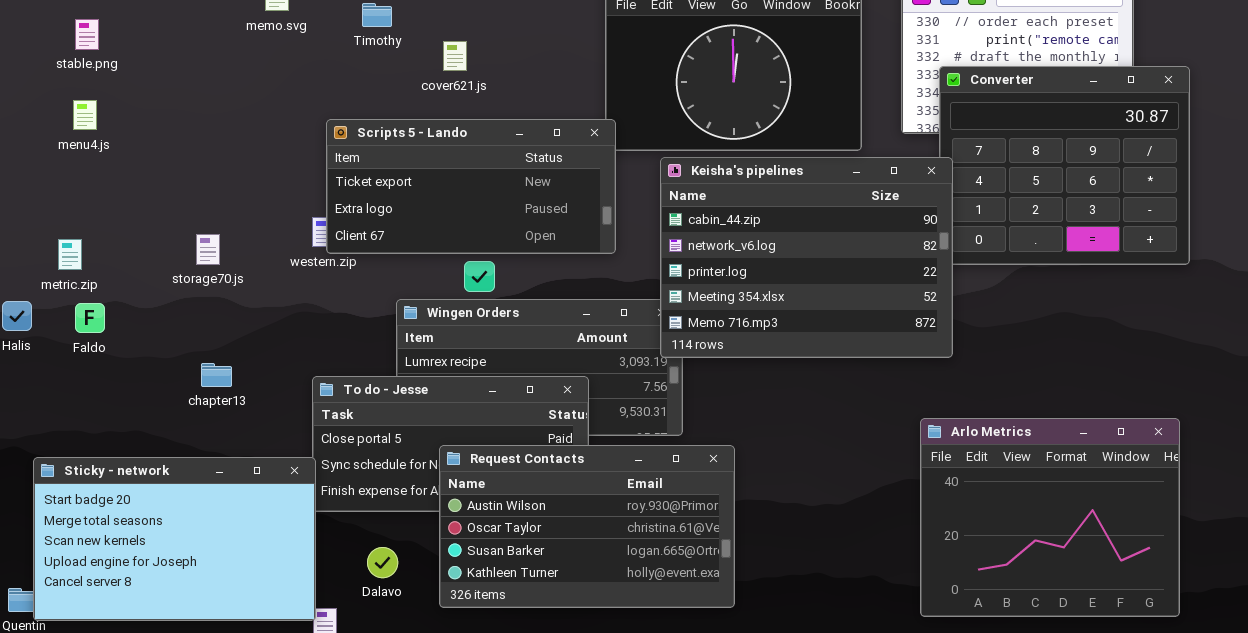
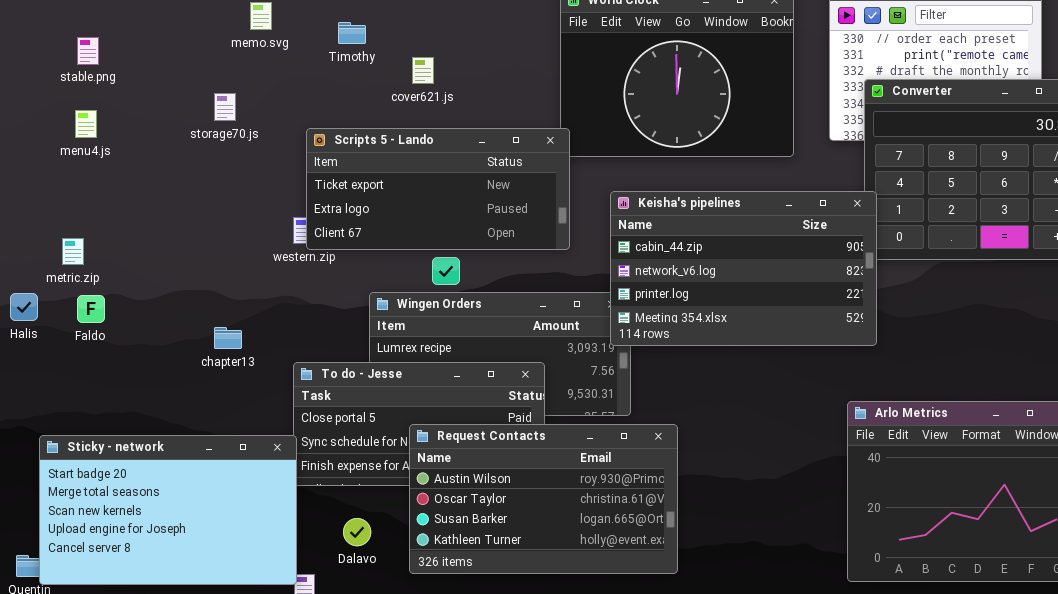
Keisha's pipelines: [660,157,953,358] -> [610,191,877,346], resized
storage70.js: [196,234,220,265] -> [214,93,236,121], moved
chapter13: [201,363,232,387] -> [214,327,242,349], moved

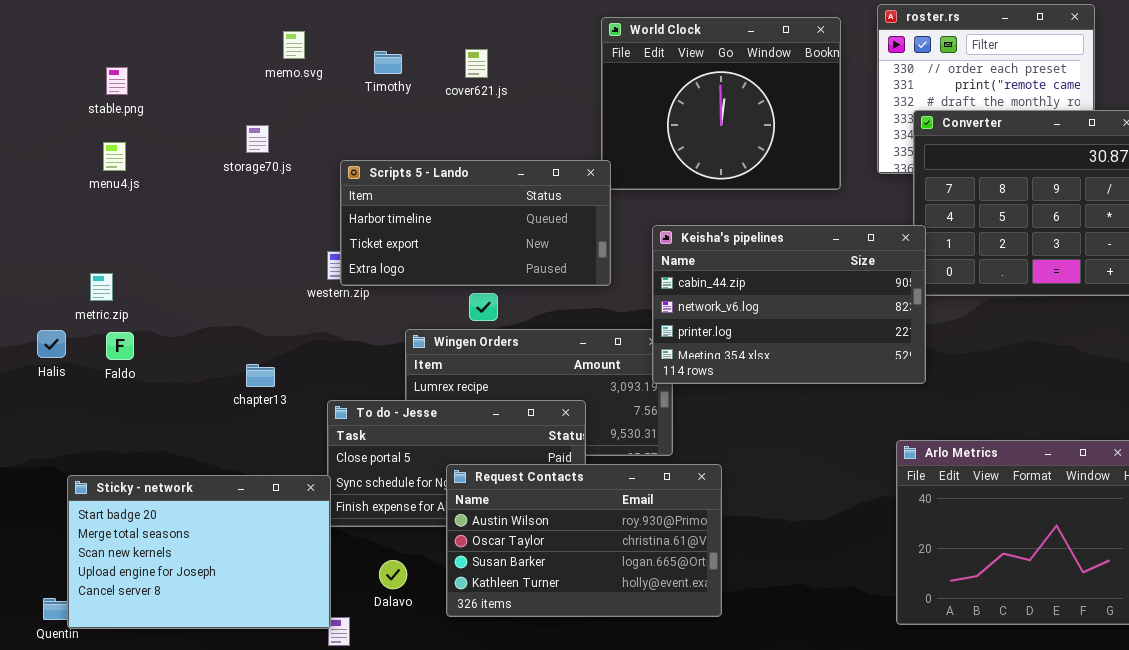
cover621.js: [412,57,434,84] -> [465,49,488,78], moved
Scripts 5 - Lando: [306,128,570,250] -> [340,160,611,286], scrolled up 1 row

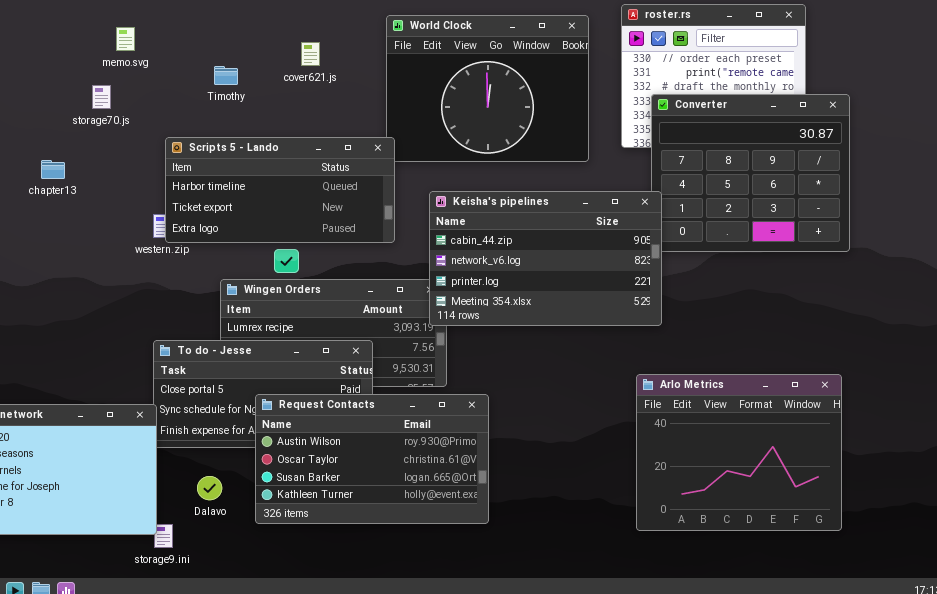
cover621.js: [465,49,488,78] -> [301,42,320,66], moved
Timothy: [374,51,402,74] -> [214,66,238,85], moved
storage70.js: [246,125,269,153] -> [92,85,111,109], moved
chapter13: [246,364,275,387] -> [41,160,65,179], moved

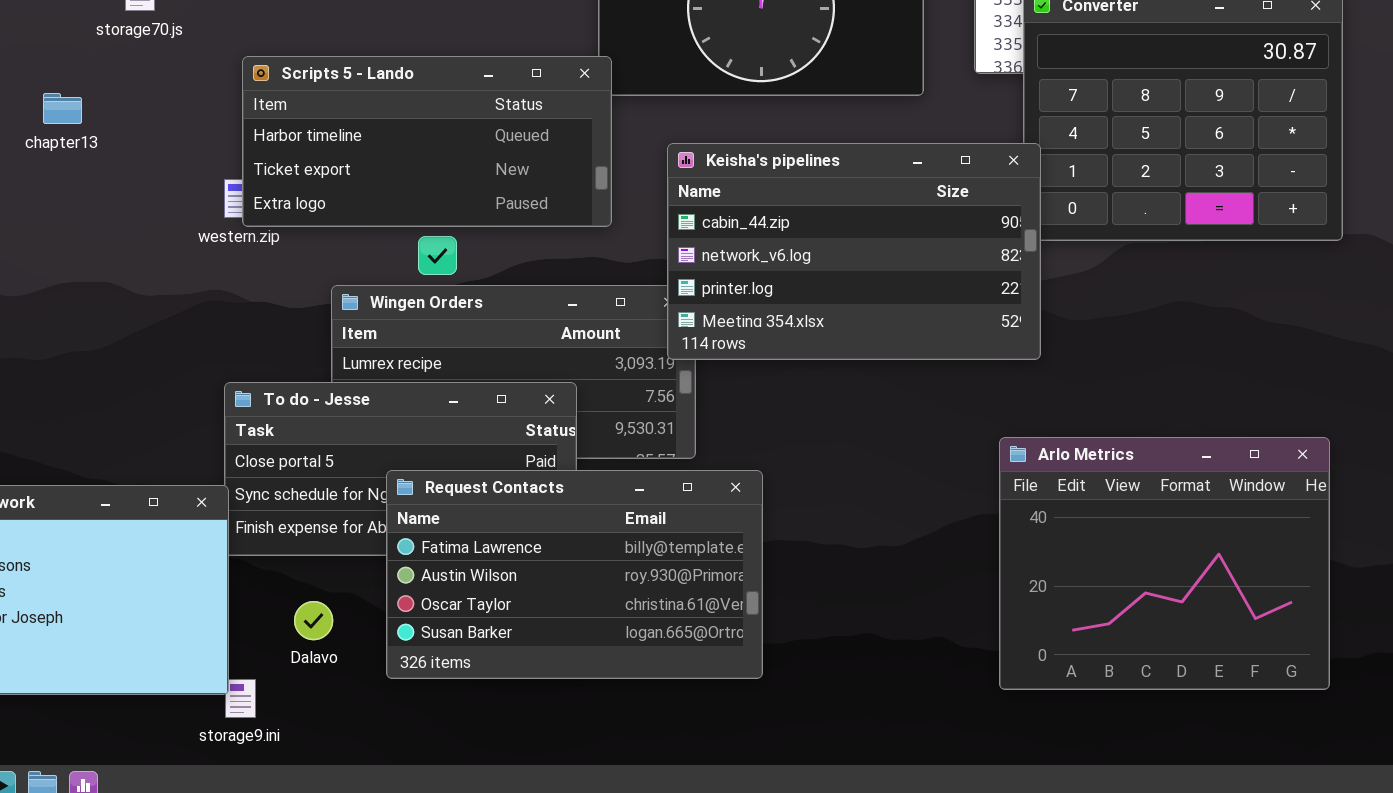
Request Contacts: [255,394,489,524] -> [386,470,763,679], scrolled up 1 row

